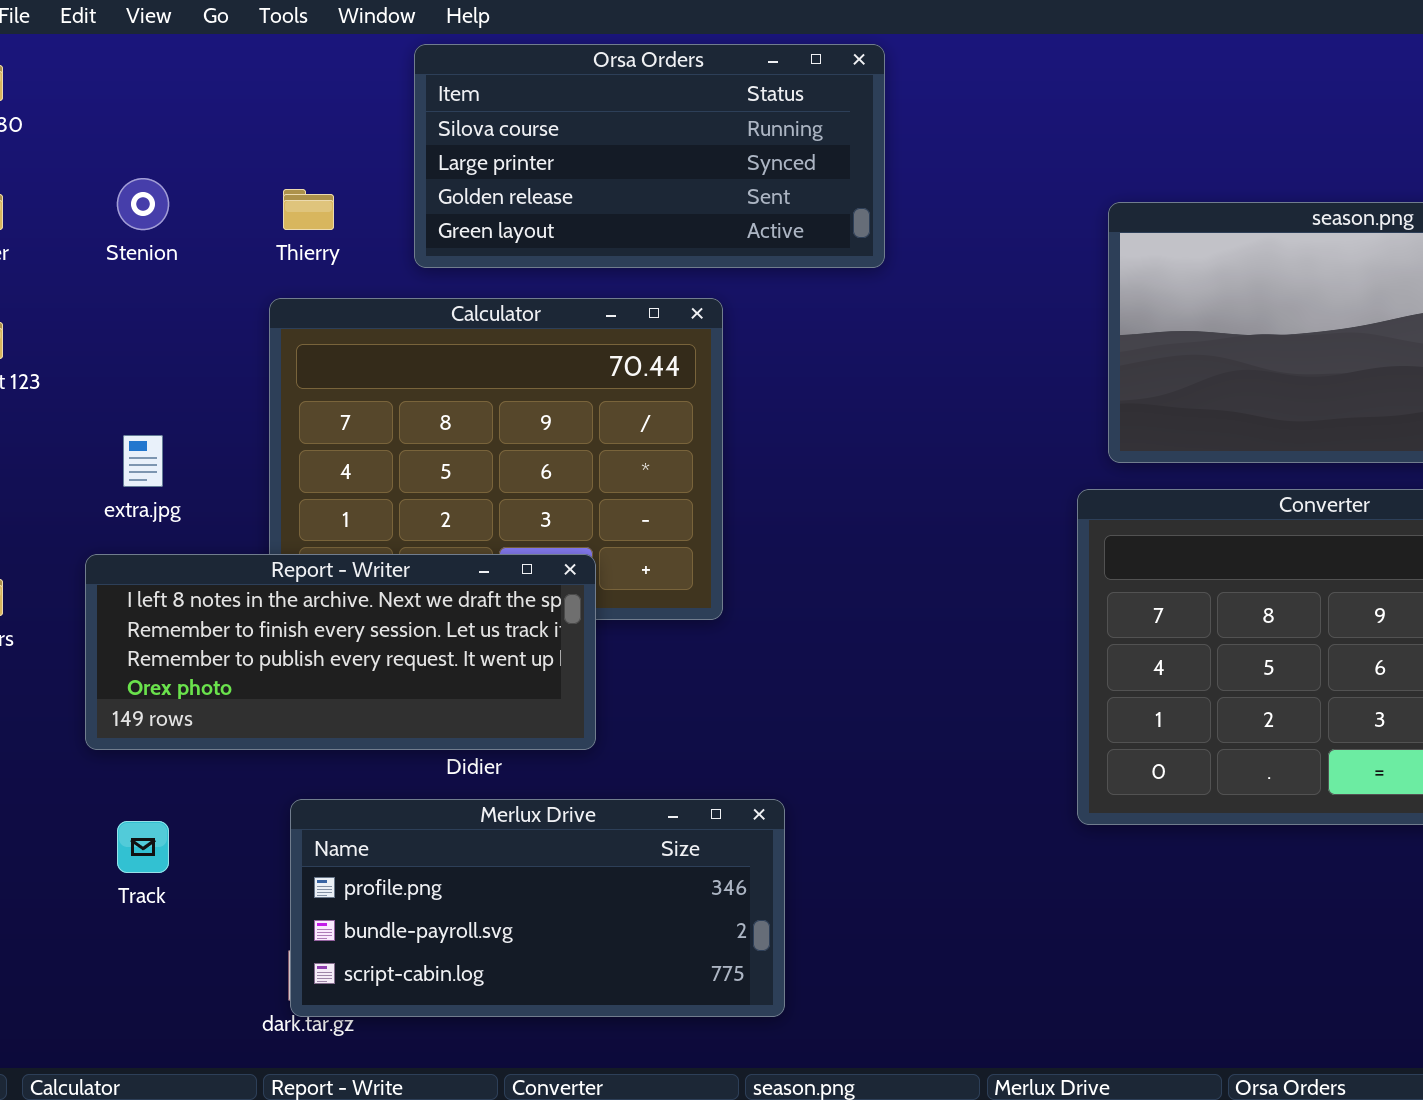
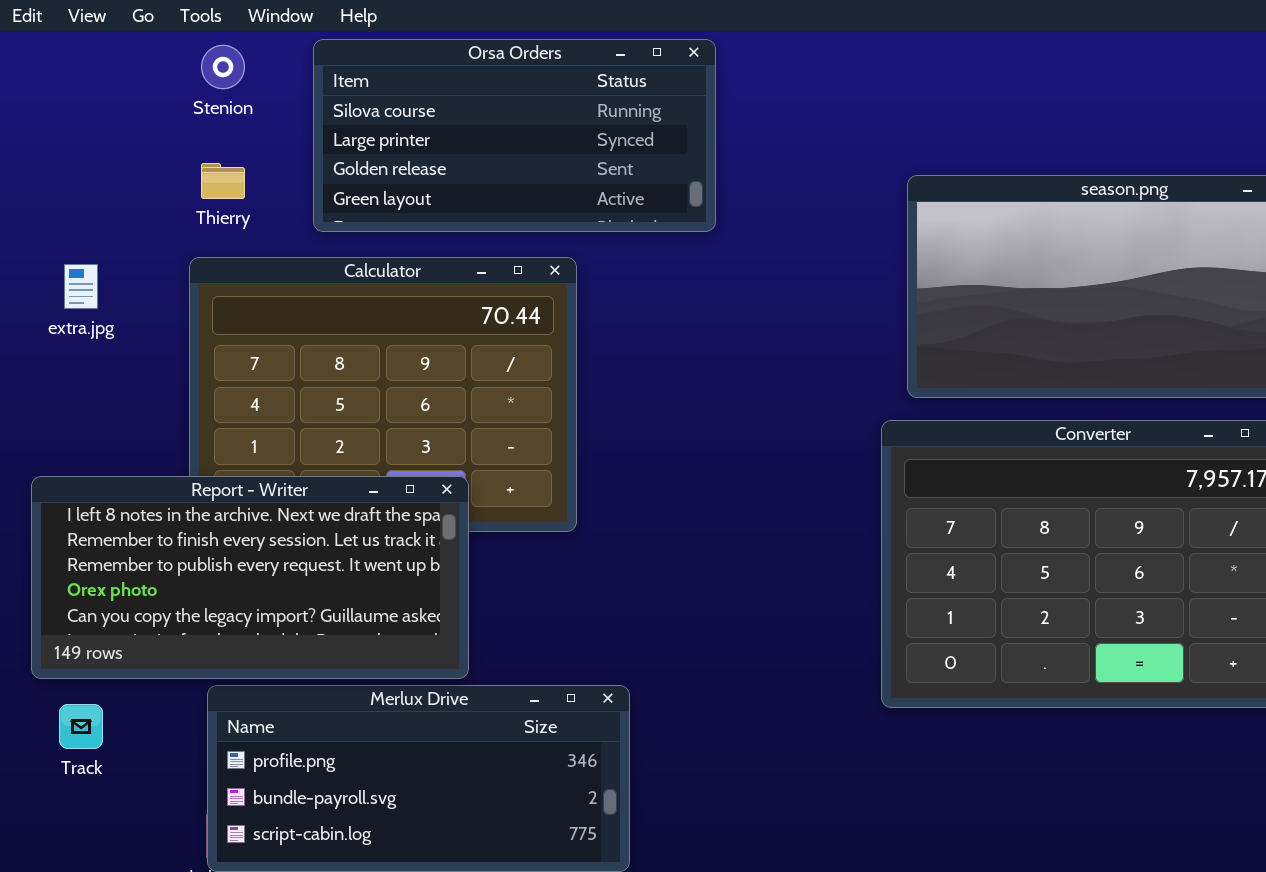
Stenion: [117,178,169,230] -> [201,45,245,89], moved
extra.jpg: [123,435,163,487] -> [64,264,98,309], moved
Report - Writer: [85,554,596,750] -> [31,476,469,679], resized

